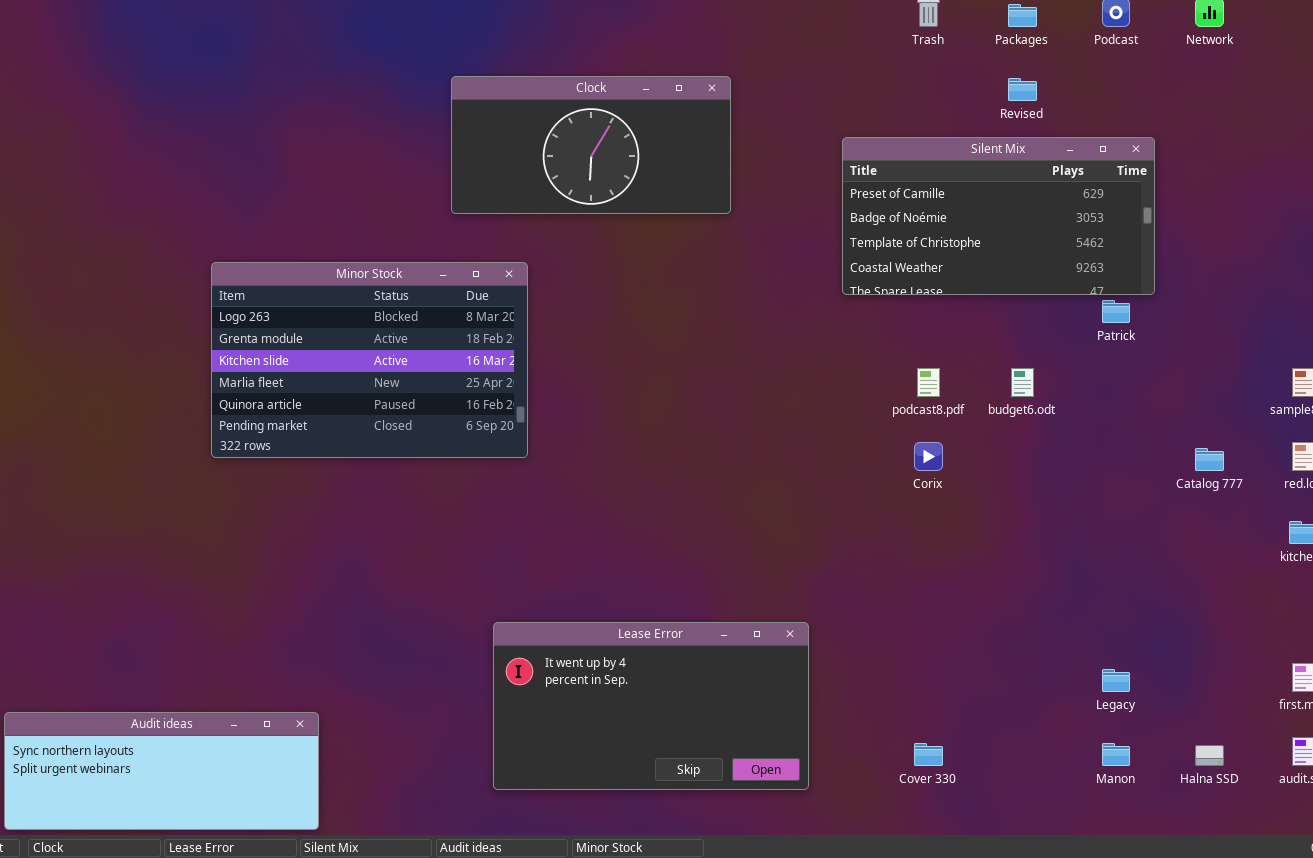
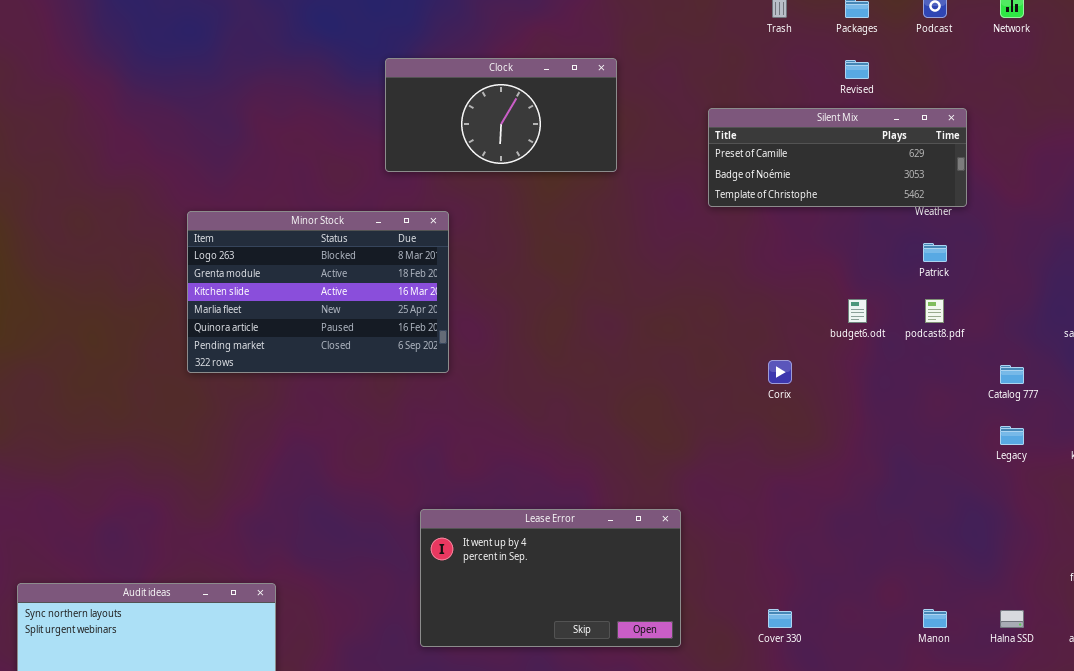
Silent Mix: [842,137,1155,295] -> [708,108,967,207], resized
podcast8.pdf: [917,368,940,397] -> [925,299,944,323], moved
Legacy: [1102,669,1130,692] -> [1000,426,1024,445], moved

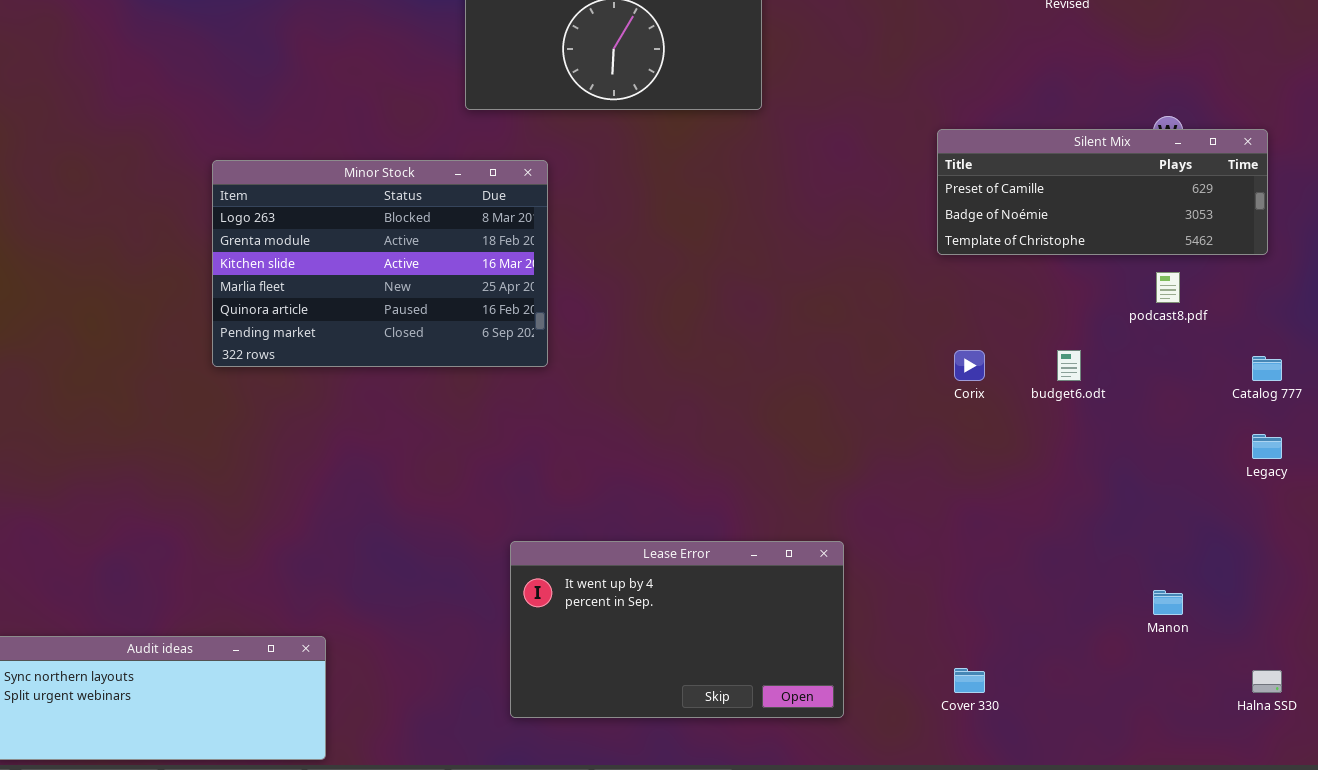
Silent Mix: [708,108,967,207] -> [937,129,1268,255], moved
budget6.odt: [848,299,867,323] -> [1057,350,1081,381], moved
Manon: [923,609,947,628] -> [1153,590,1183,615], moved

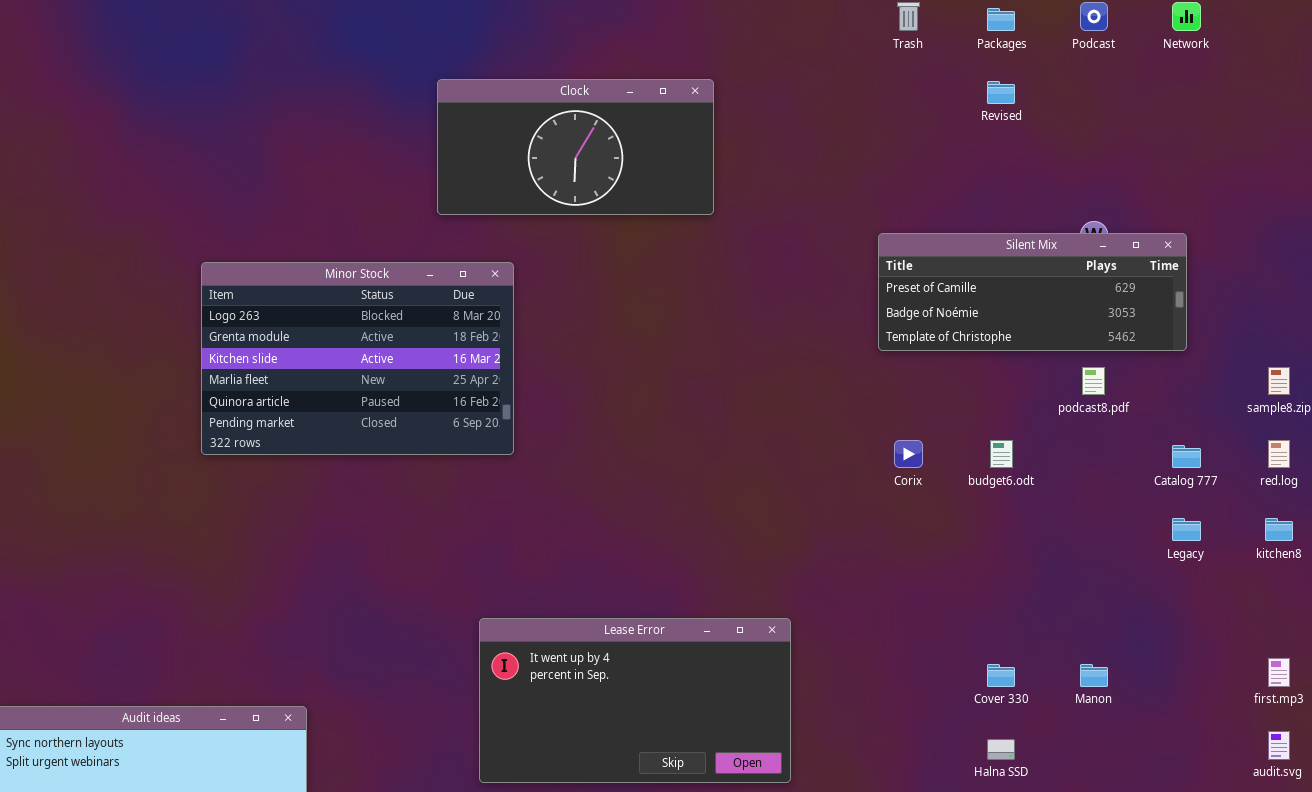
Cover 330: [954,668,985,693] -> [987,664,1015,687], moved
Halna SSD: [1252,670,1282,693] -> [987,739,1015,760], moved

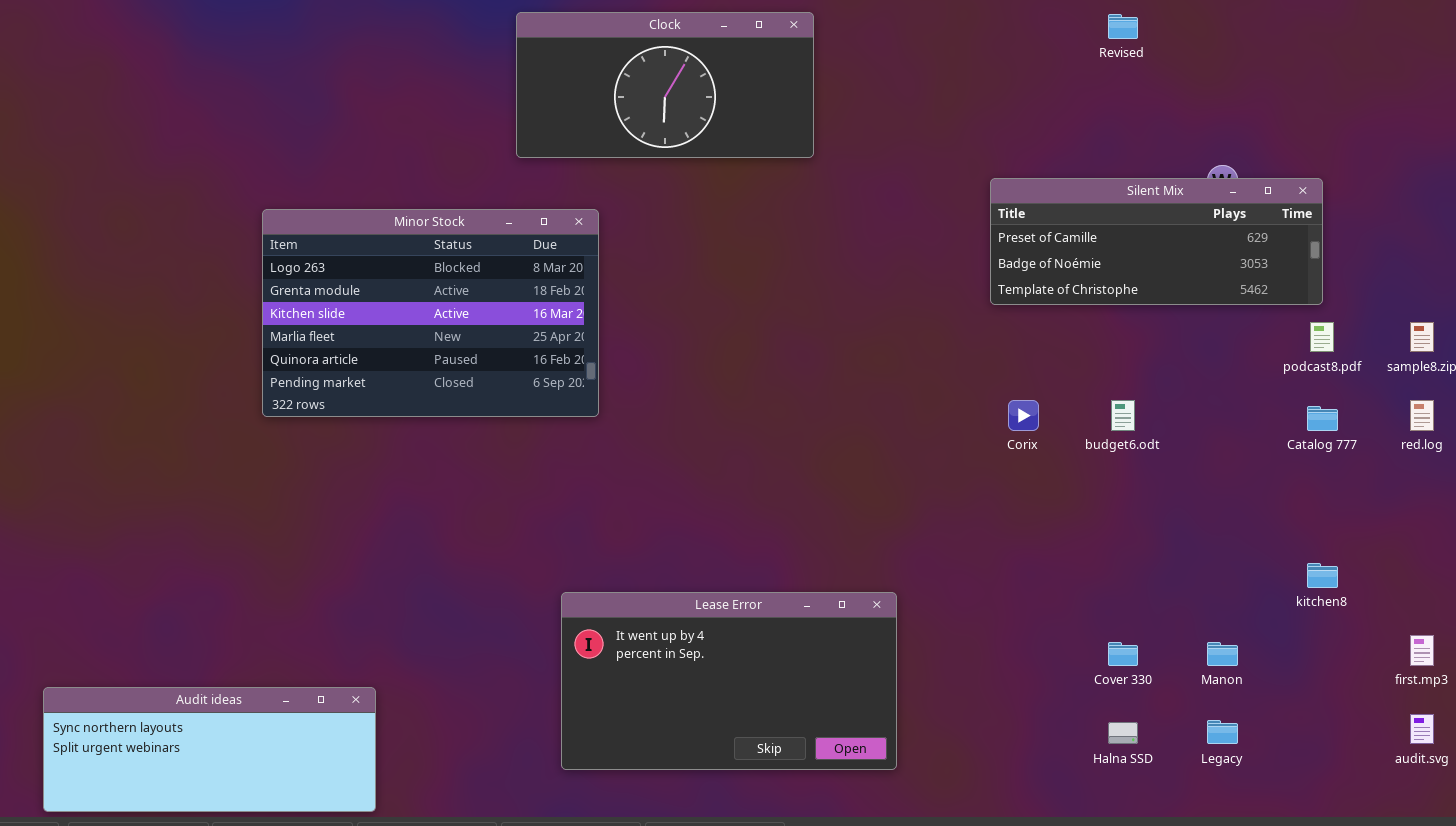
podcast8.pdf: [1082,367,1105,395] -> [1310,322,1334,352], moved
Legacy: [1172,518,1201,541] -> [1207,720,1238,744], moved
kitchen8: [1265,518,1293,541] -> [1307,563,1338,588], moved

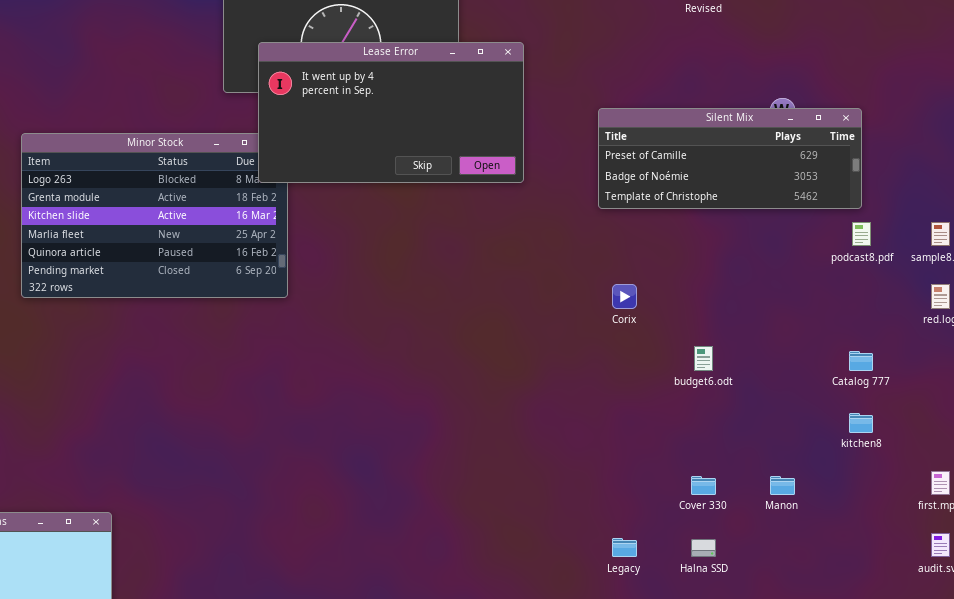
budget6.odt: [1111,400,1135,431] -> [694,346,713,371], moved
Catalog 777: [1307,406,1338,431] -> [849,351,873,371], moved
Lease Error: [561,592,897,770] -> [258,42,524,183], moved
Legacy: [1207,720,1238,744] -> [612,538,637,557], moved

